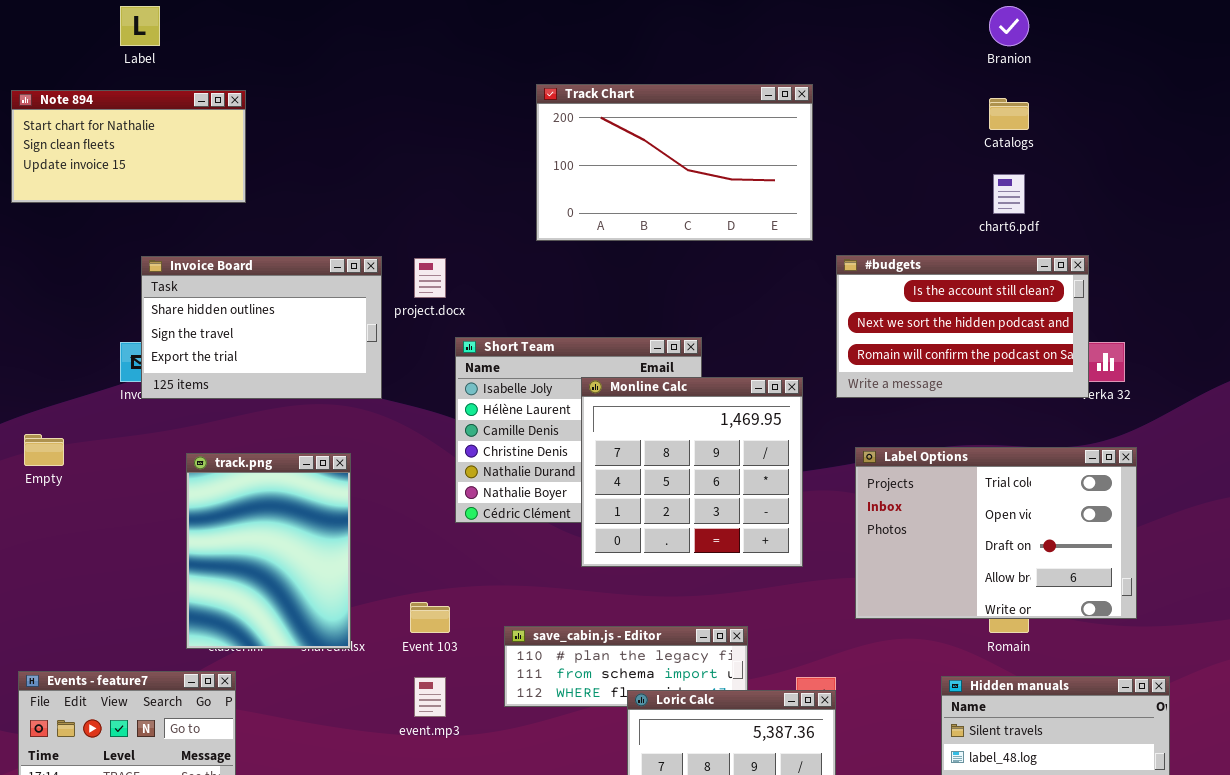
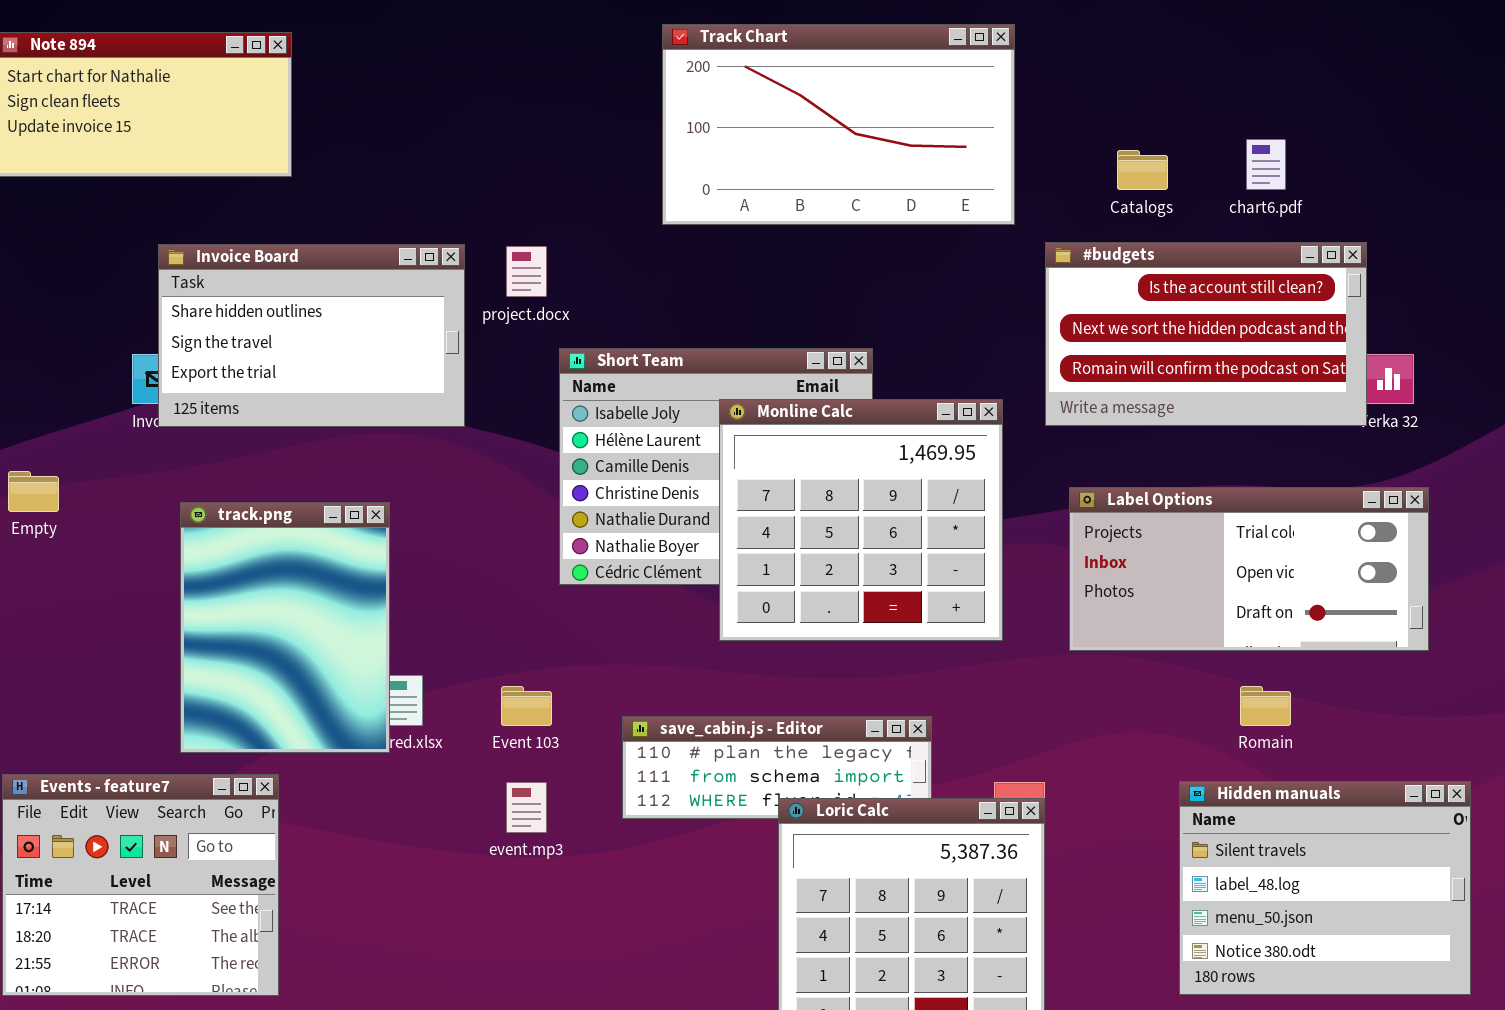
Catalogs: [989,98,1029,130] -> [1117,150,1168,190], moved
Label Options: [855,447,1137,619] -> [1069,487,1429,651], resized
track.png: [186,453,351,649] -> [180,502,390,753], moved

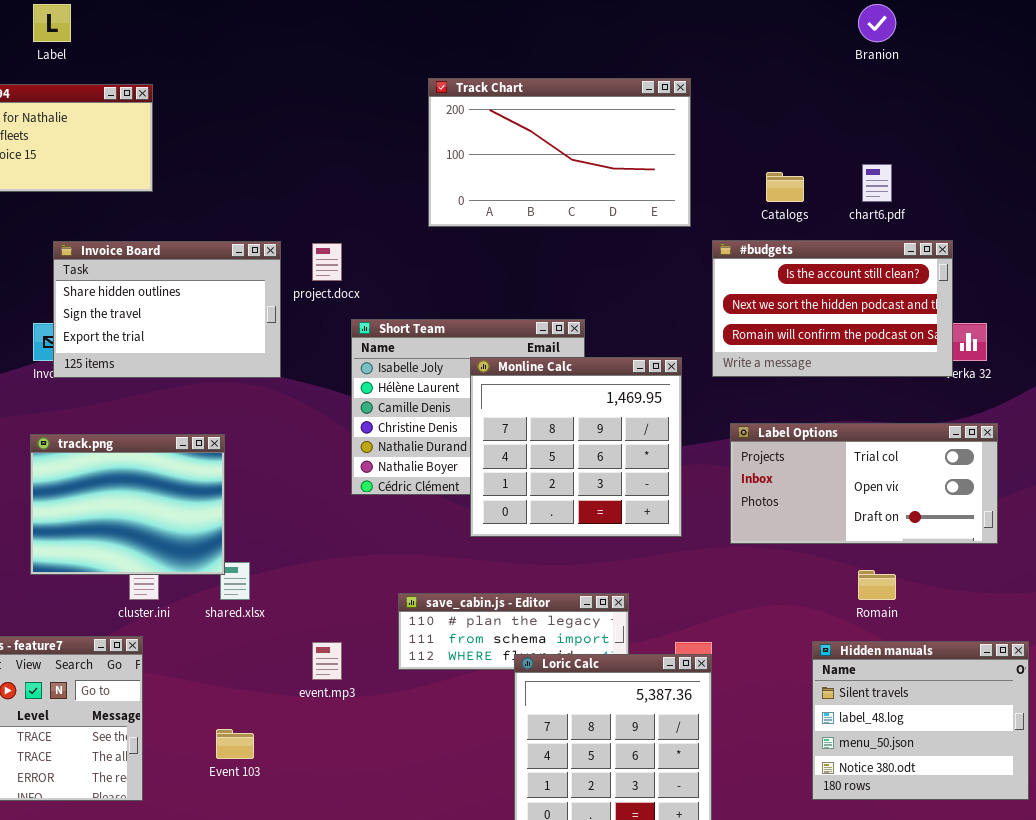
track.png: [180,502,390,753] -> [30,434,225,575], resized
Event 103: [501,686,552,726] -> [216,729,254,759], moved

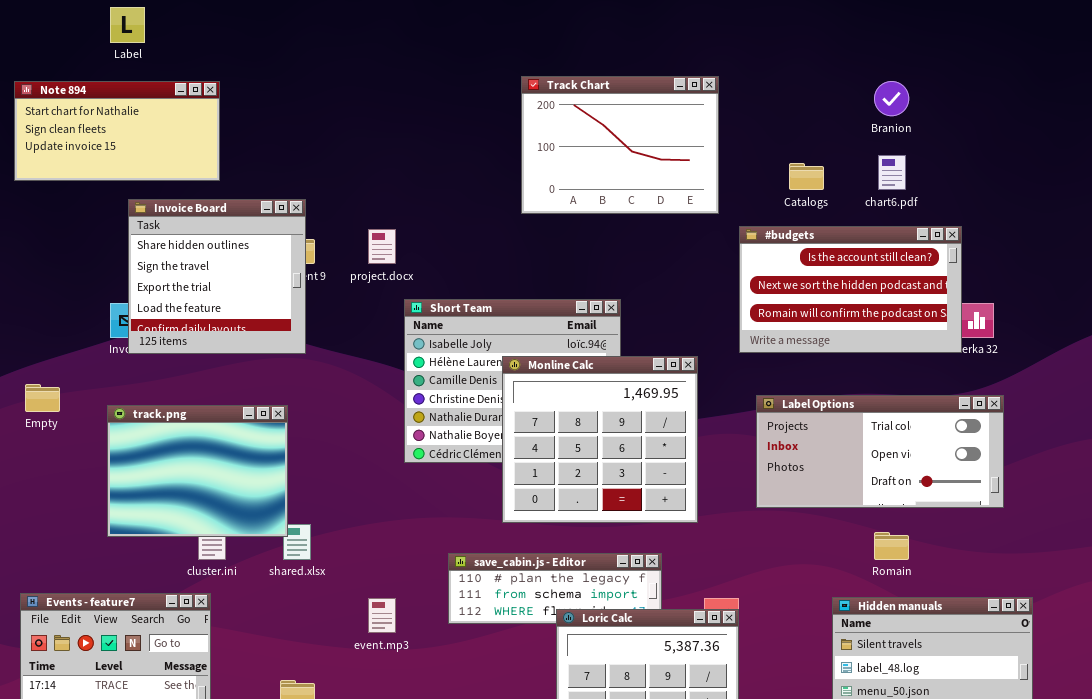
Branion: [858,4,896,42] -> [874,81,909,116], moved
Track Chart: [428,78,691,227] -> [521,76,719,214], resized
Invoice Board: [53,241,281,378] -> [128,199,306,354], resized
Monline Calc: [470,357,682,537] -> [502,356,698,523], moved

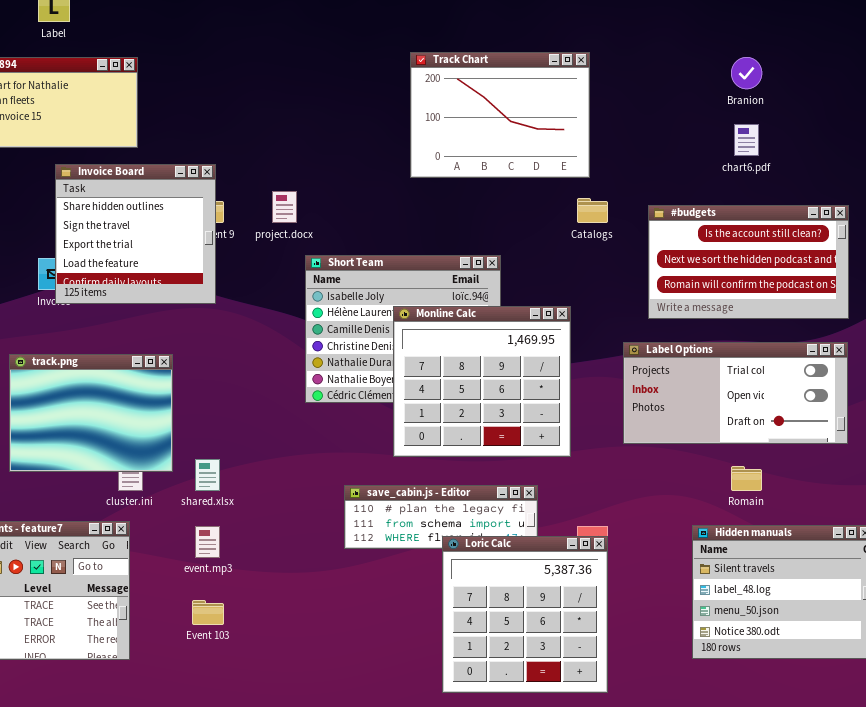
Catalogs: [789,163,824,190] -> [577,198,608,223], moved
#budgets: [739,226,962,353] -> [648,205,849,319], moved
track.png: [107,405,288,537] -> [9,354,173,472], moved
event.mp3: [368,598,396,633] -> [195,526,220,558], moved

